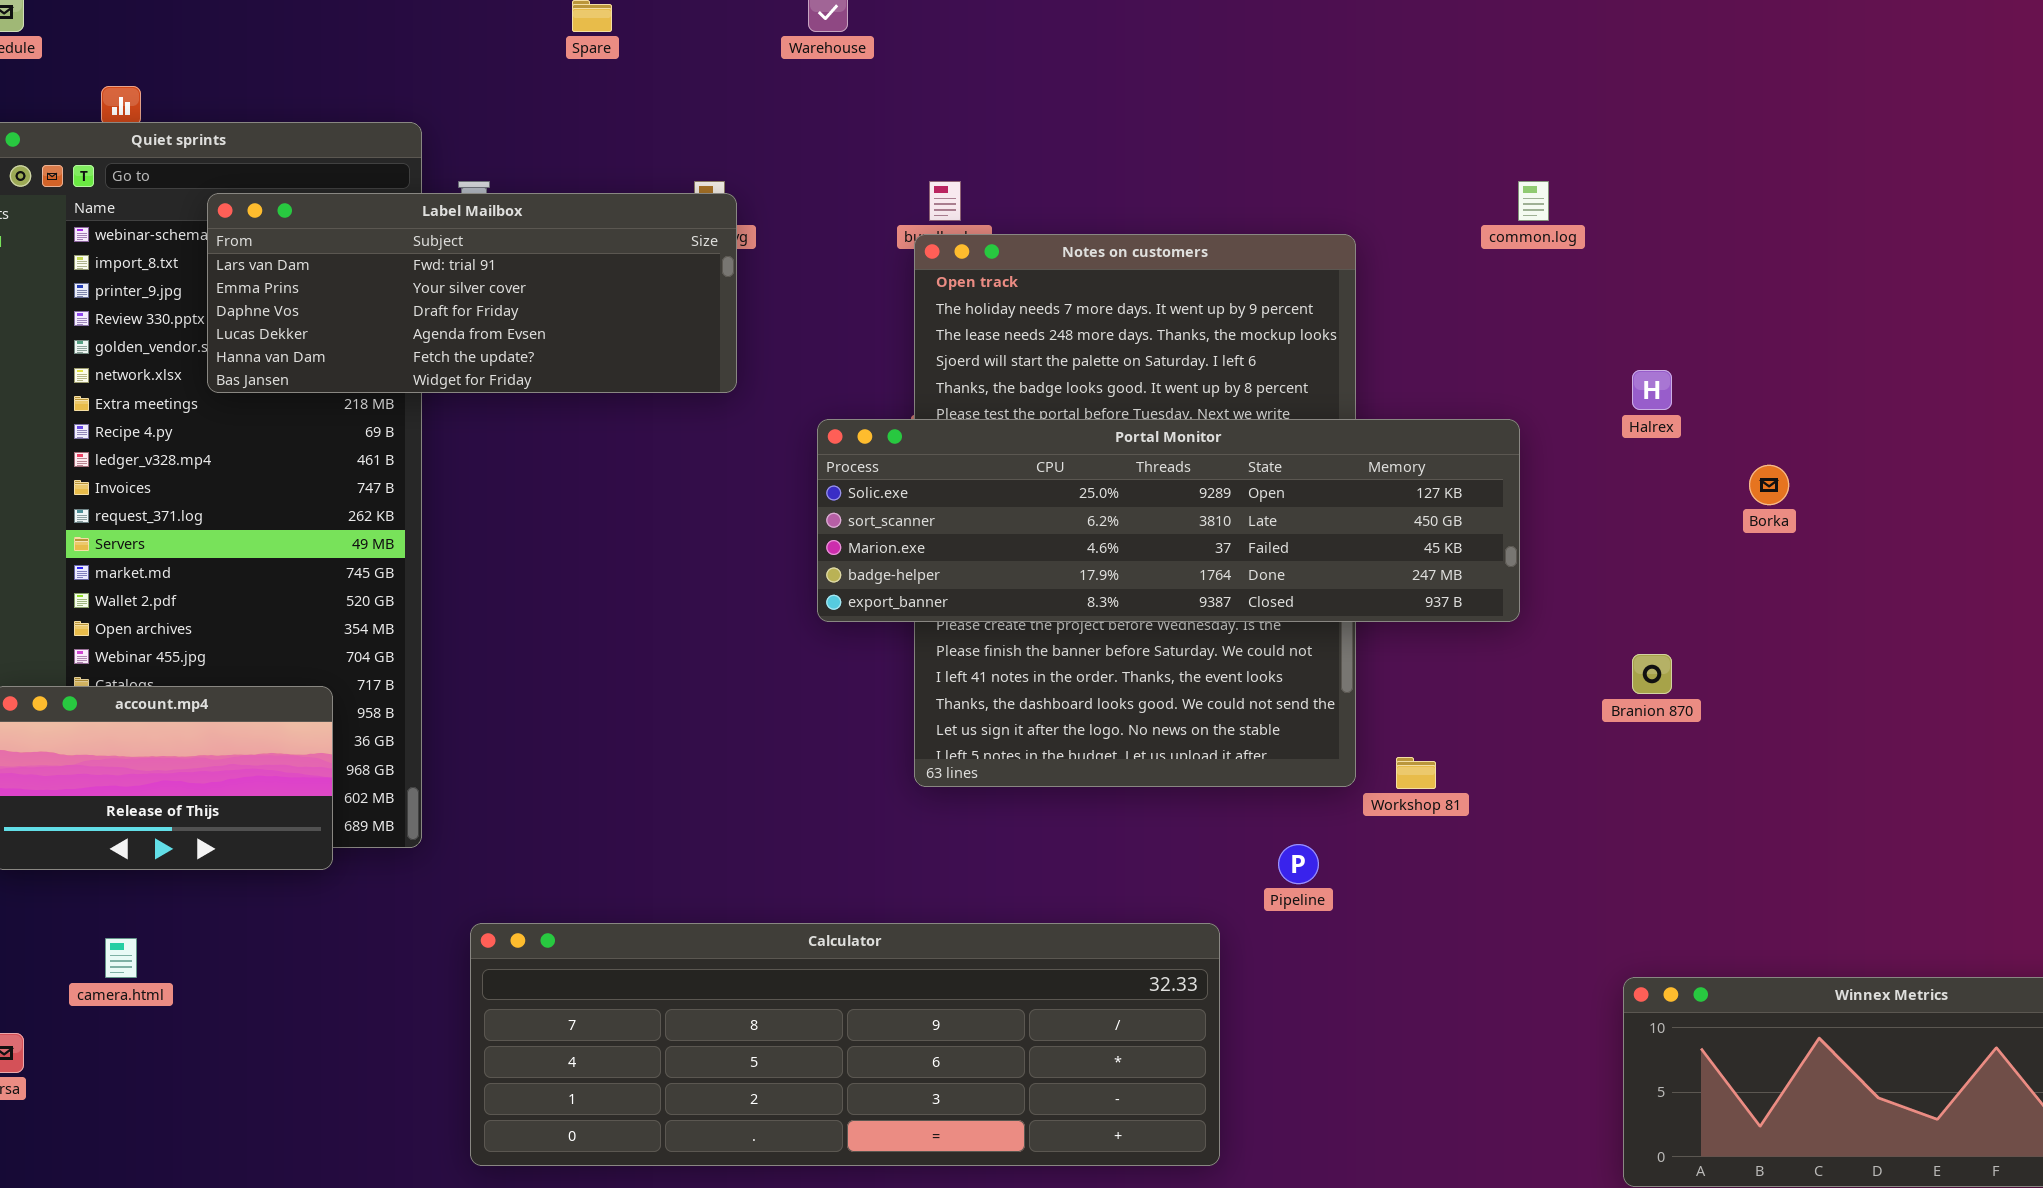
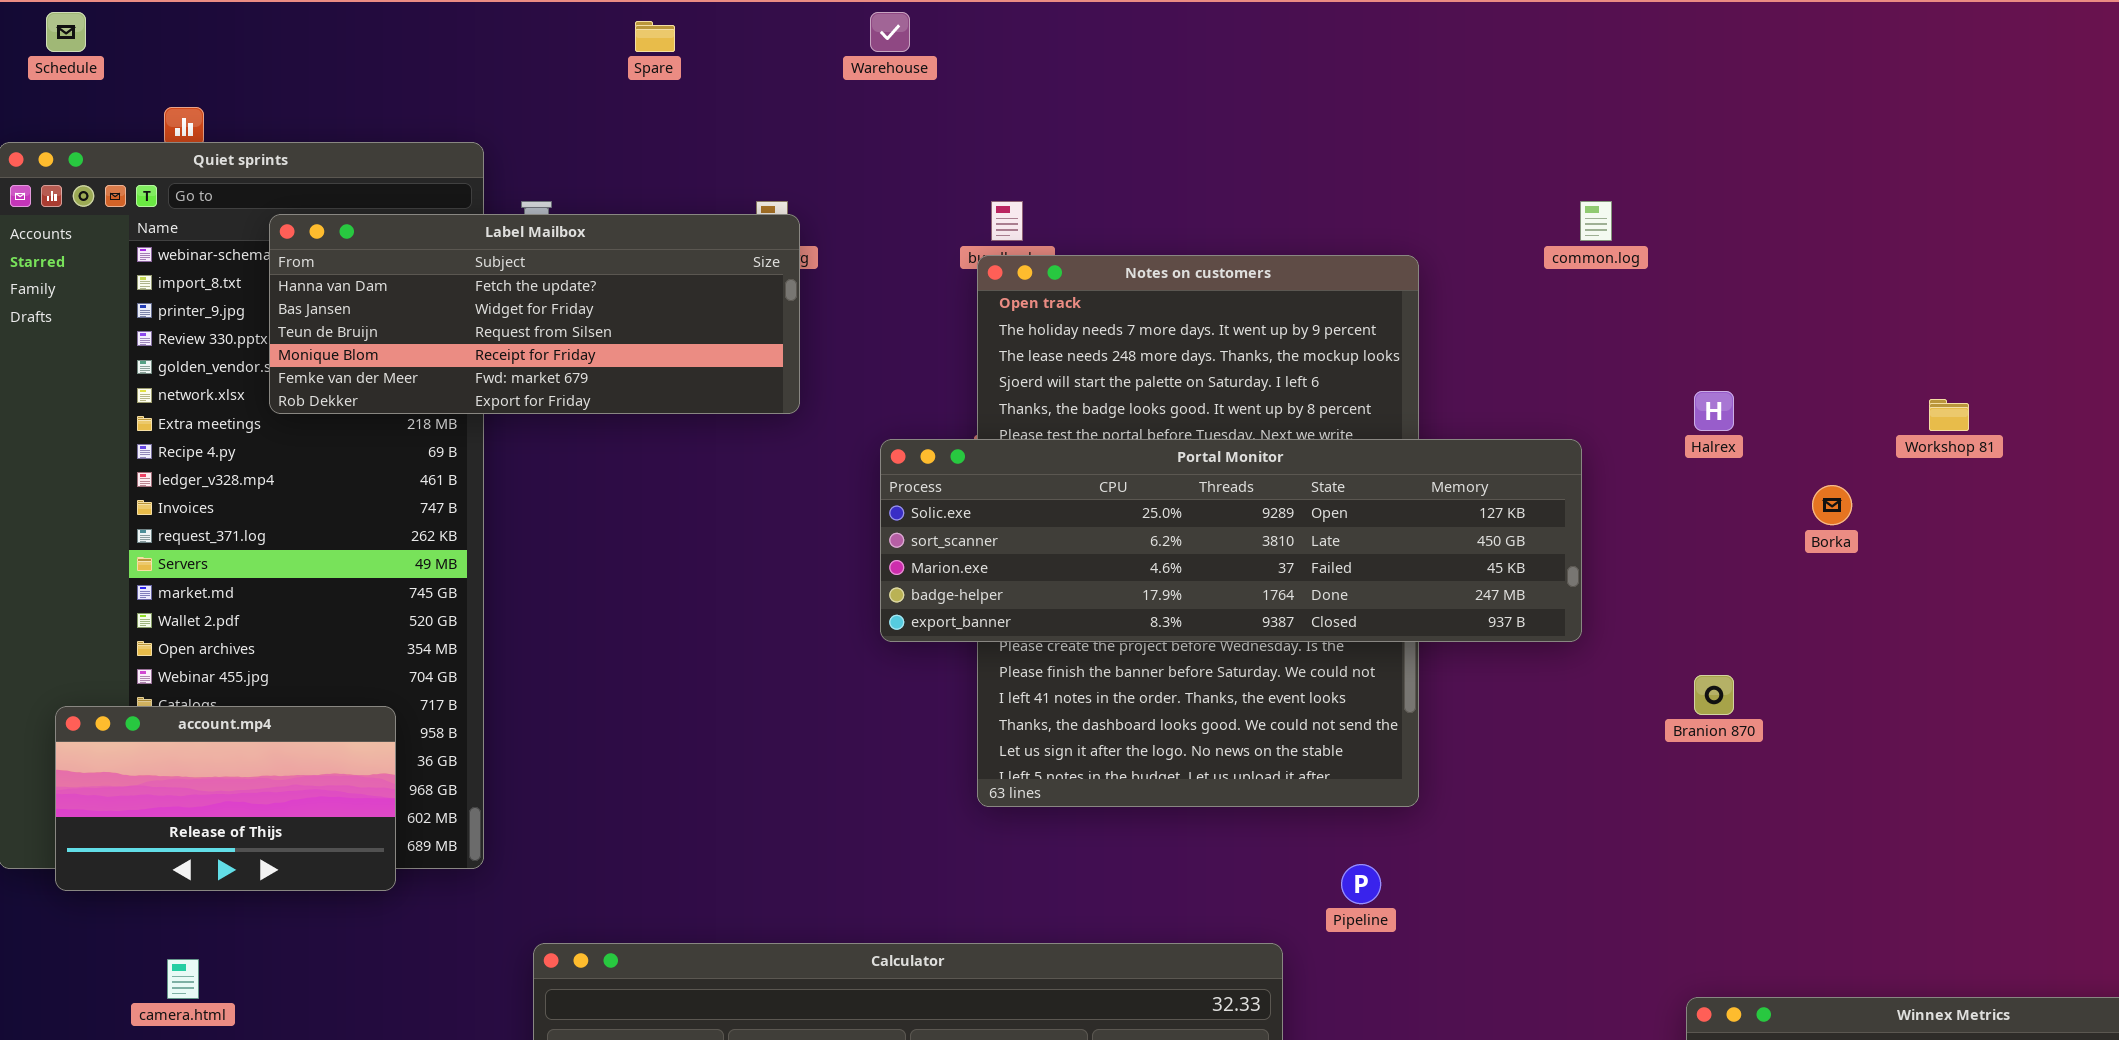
Label Mailbox: [207,193,737,393] -> [269,214,800,414], scrolled down 4 rows
Workshop 81: [1396,757,1436,789] -> [1929,399,1969,431], moved

